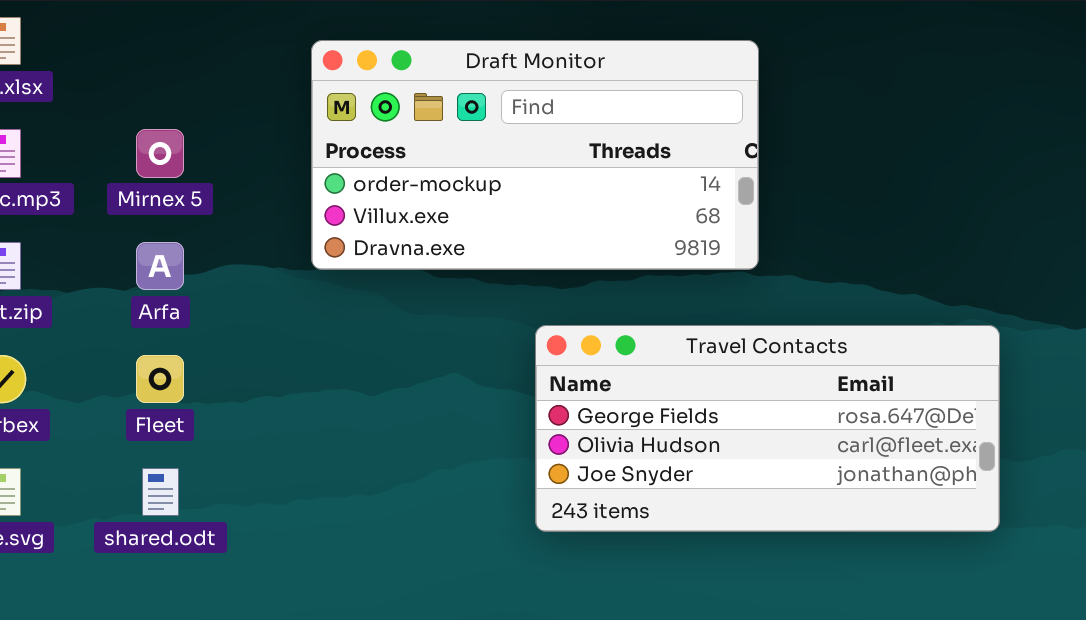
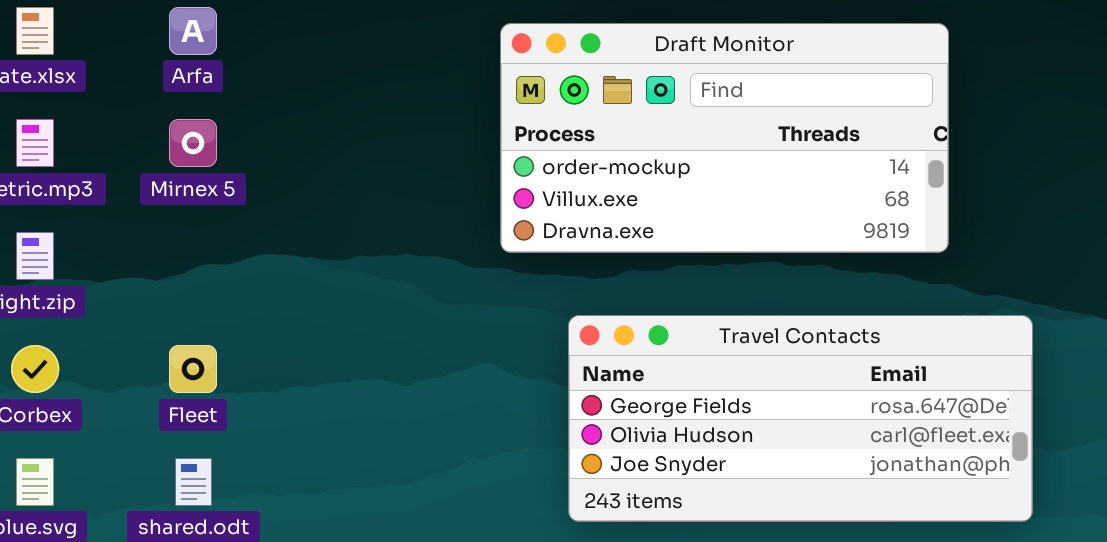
Draft Monitor: [311,40,759,270] -> [500,23,949,253], moved
Arfa: [136,242,184,290] -> [169,7,217,55], moved

